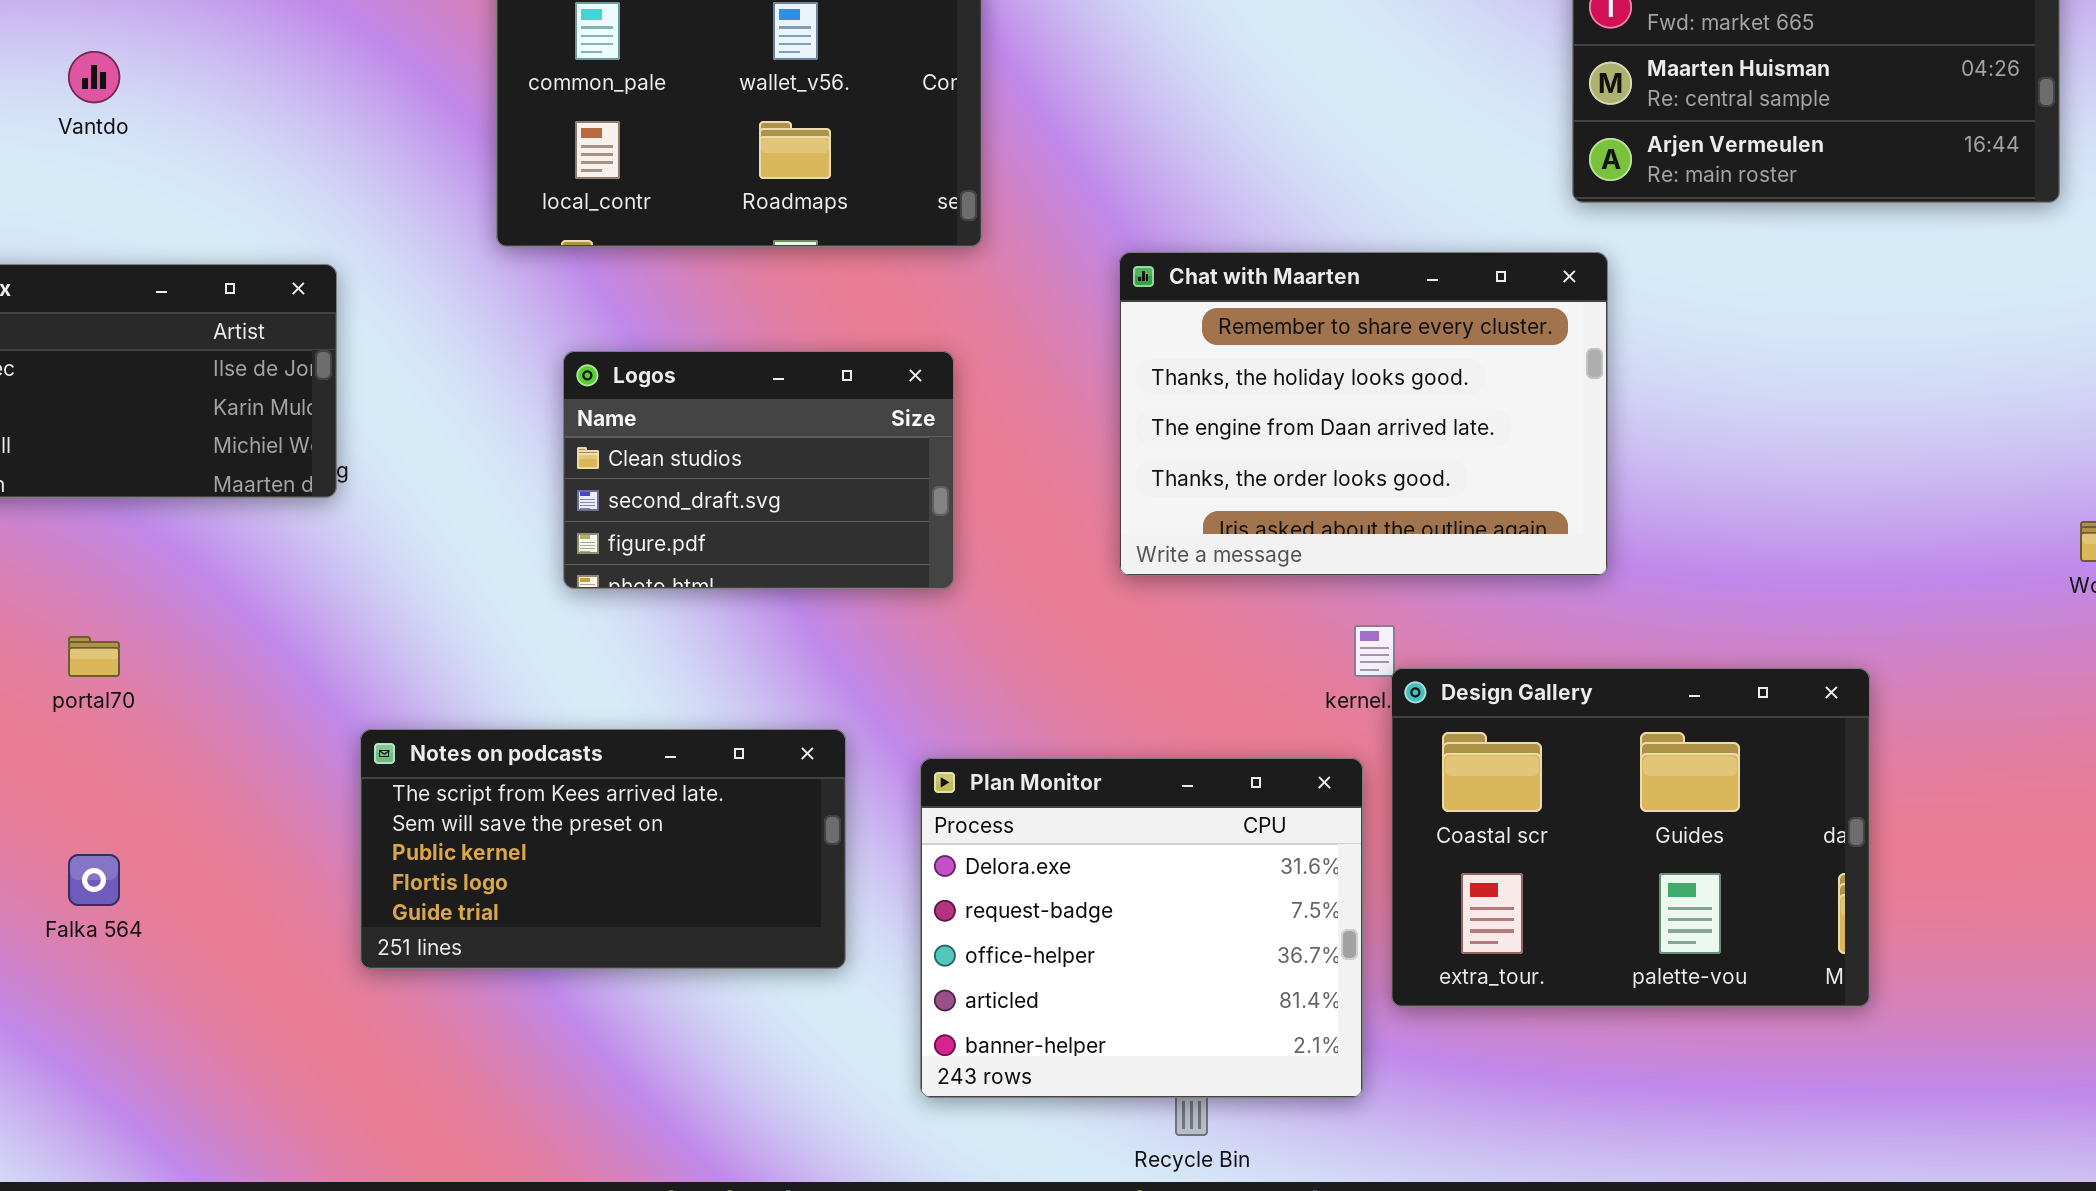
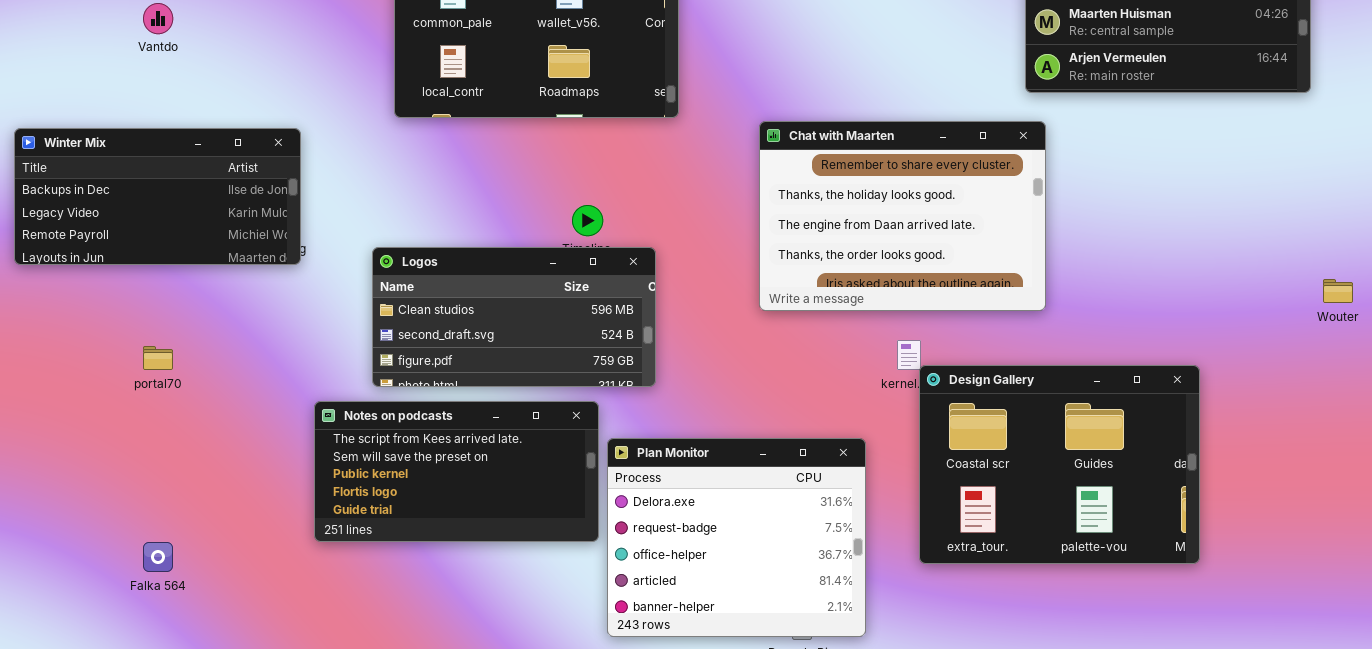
Logos: [563,351,954,589] -> [372,247,656,387], moved, resized
Plan Monitor: [920,758,1363,1098] -> [607,438,866,637], moved
Falka 564: [68,854,120,906] -> [143,542,173,572], moved

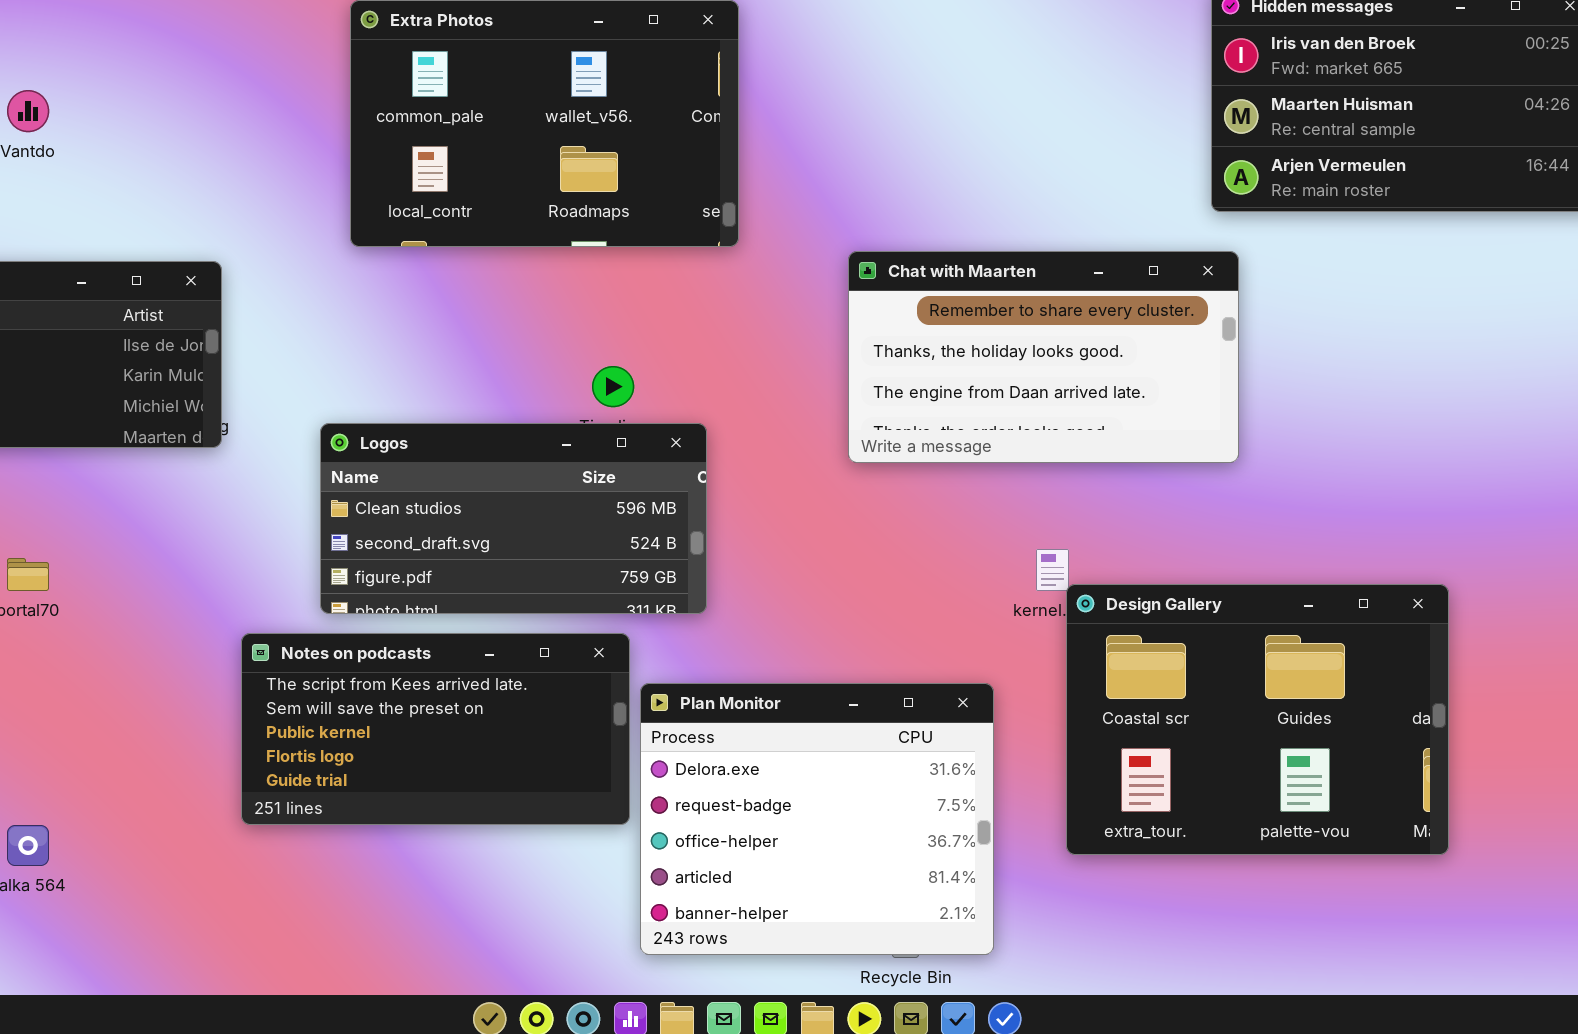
Chat with Maarten: [759,121,1046,311] -> [848,251,1239,463], resized

